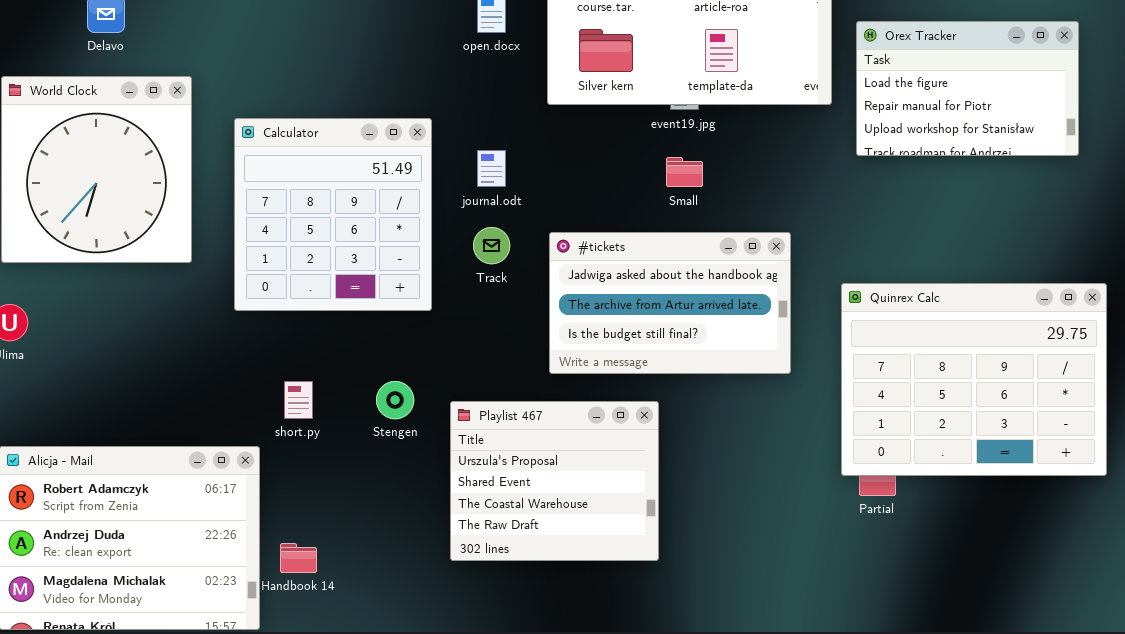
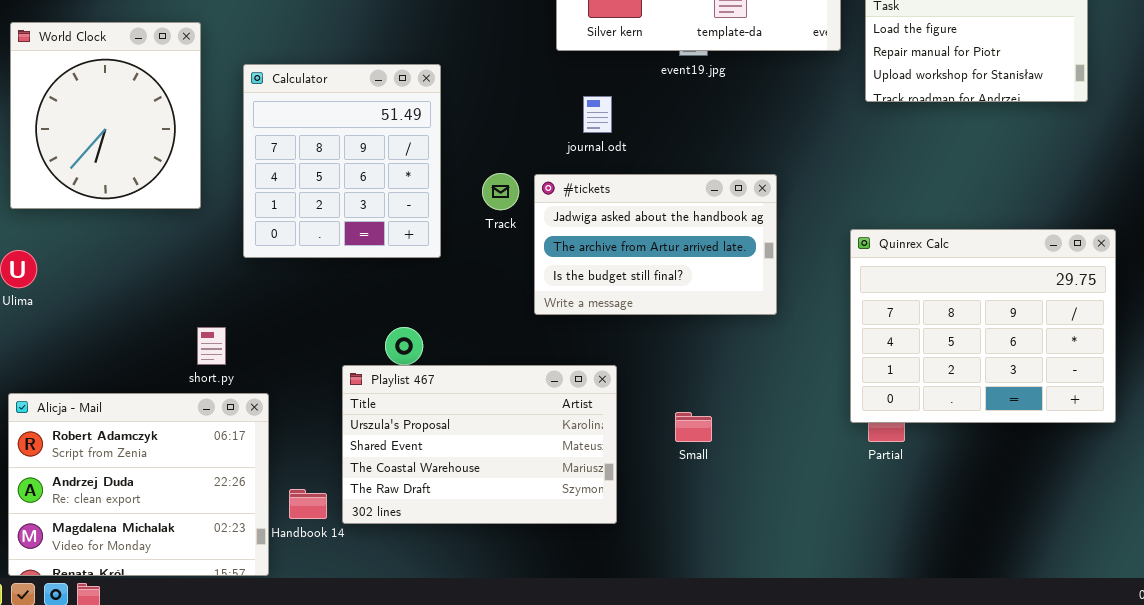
journal.odt: [477,150,506,187] -> [583,96,612,133], moved
Small: [666,157,703,187] -> [675,412,712,442], moved
#tickets: [549,232,791,374] -> [534,174,777,315], moved
short.py: [284,381,313,419] -> [197,327,226,365], moved
Playlist 467: [450,401,659,561] -> [342,365,617,524], moved, resized

